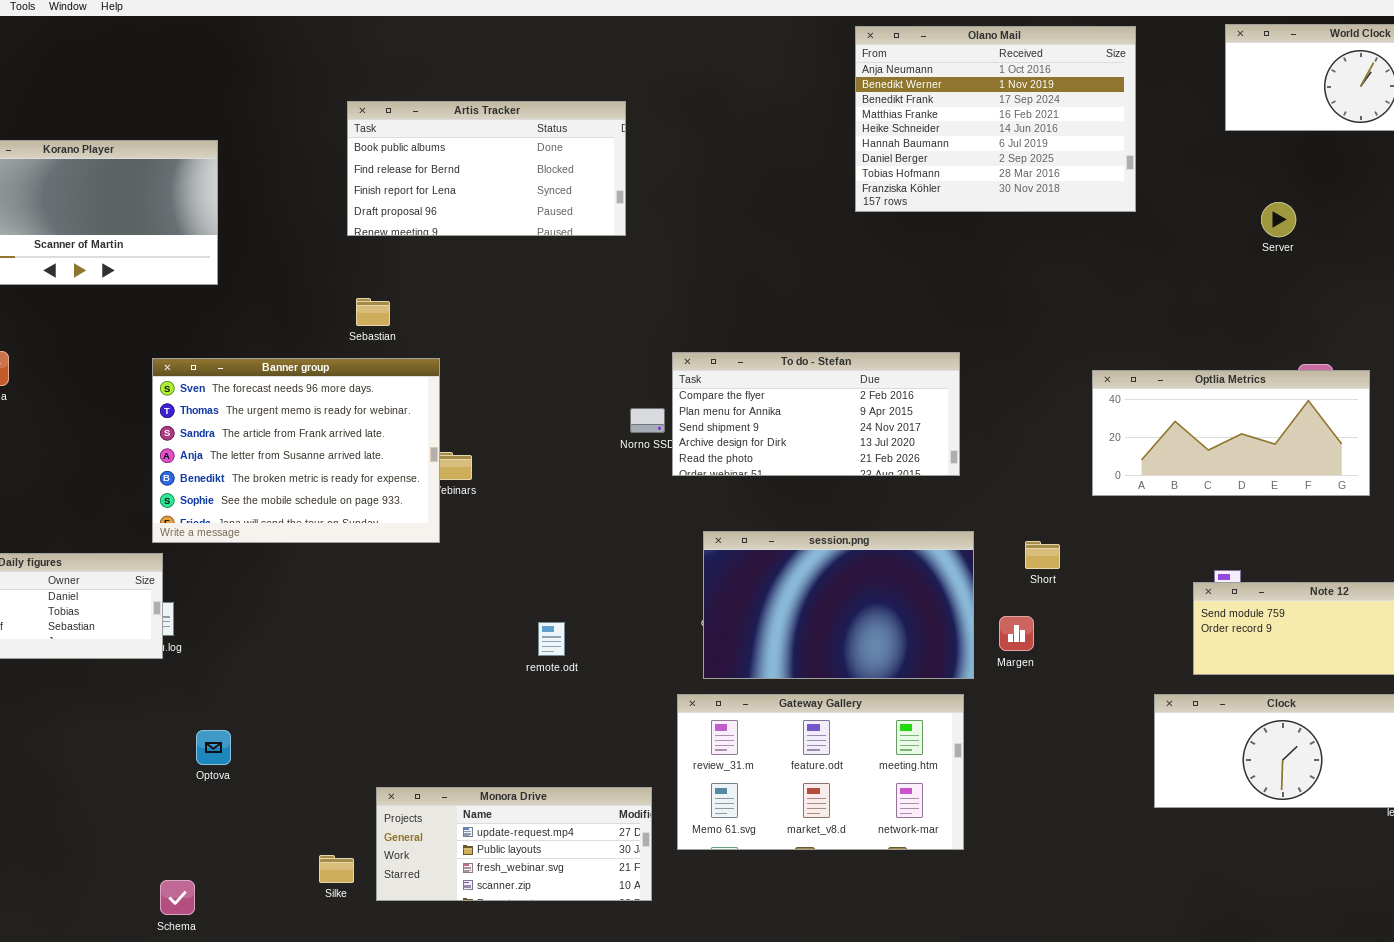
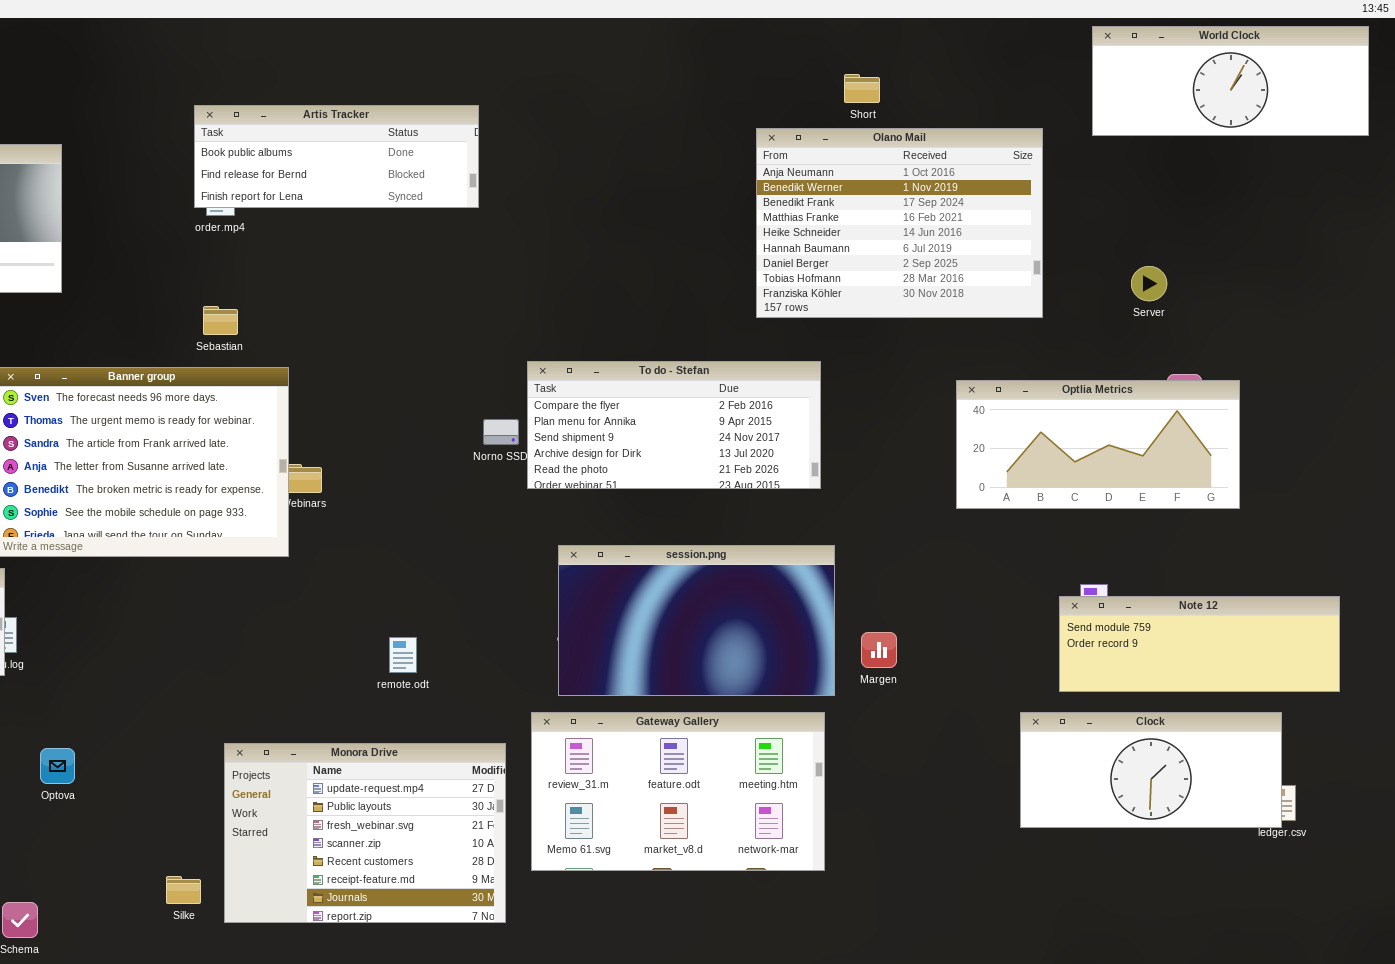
Olano Mail: [855,26,1136,212] -> [756,128,1043,318], moved
Artis Tracker: [347,101,626,236] -> [194,105,479,208], resized
Server: [1261,202,1296,237] -> [1131,266,1167,301], moved
Short: [1025,541,1060,569] -> [844,74,880,103], moved
Monora Drive: [376,787,652,901] -> [224,743,506,923], resized

